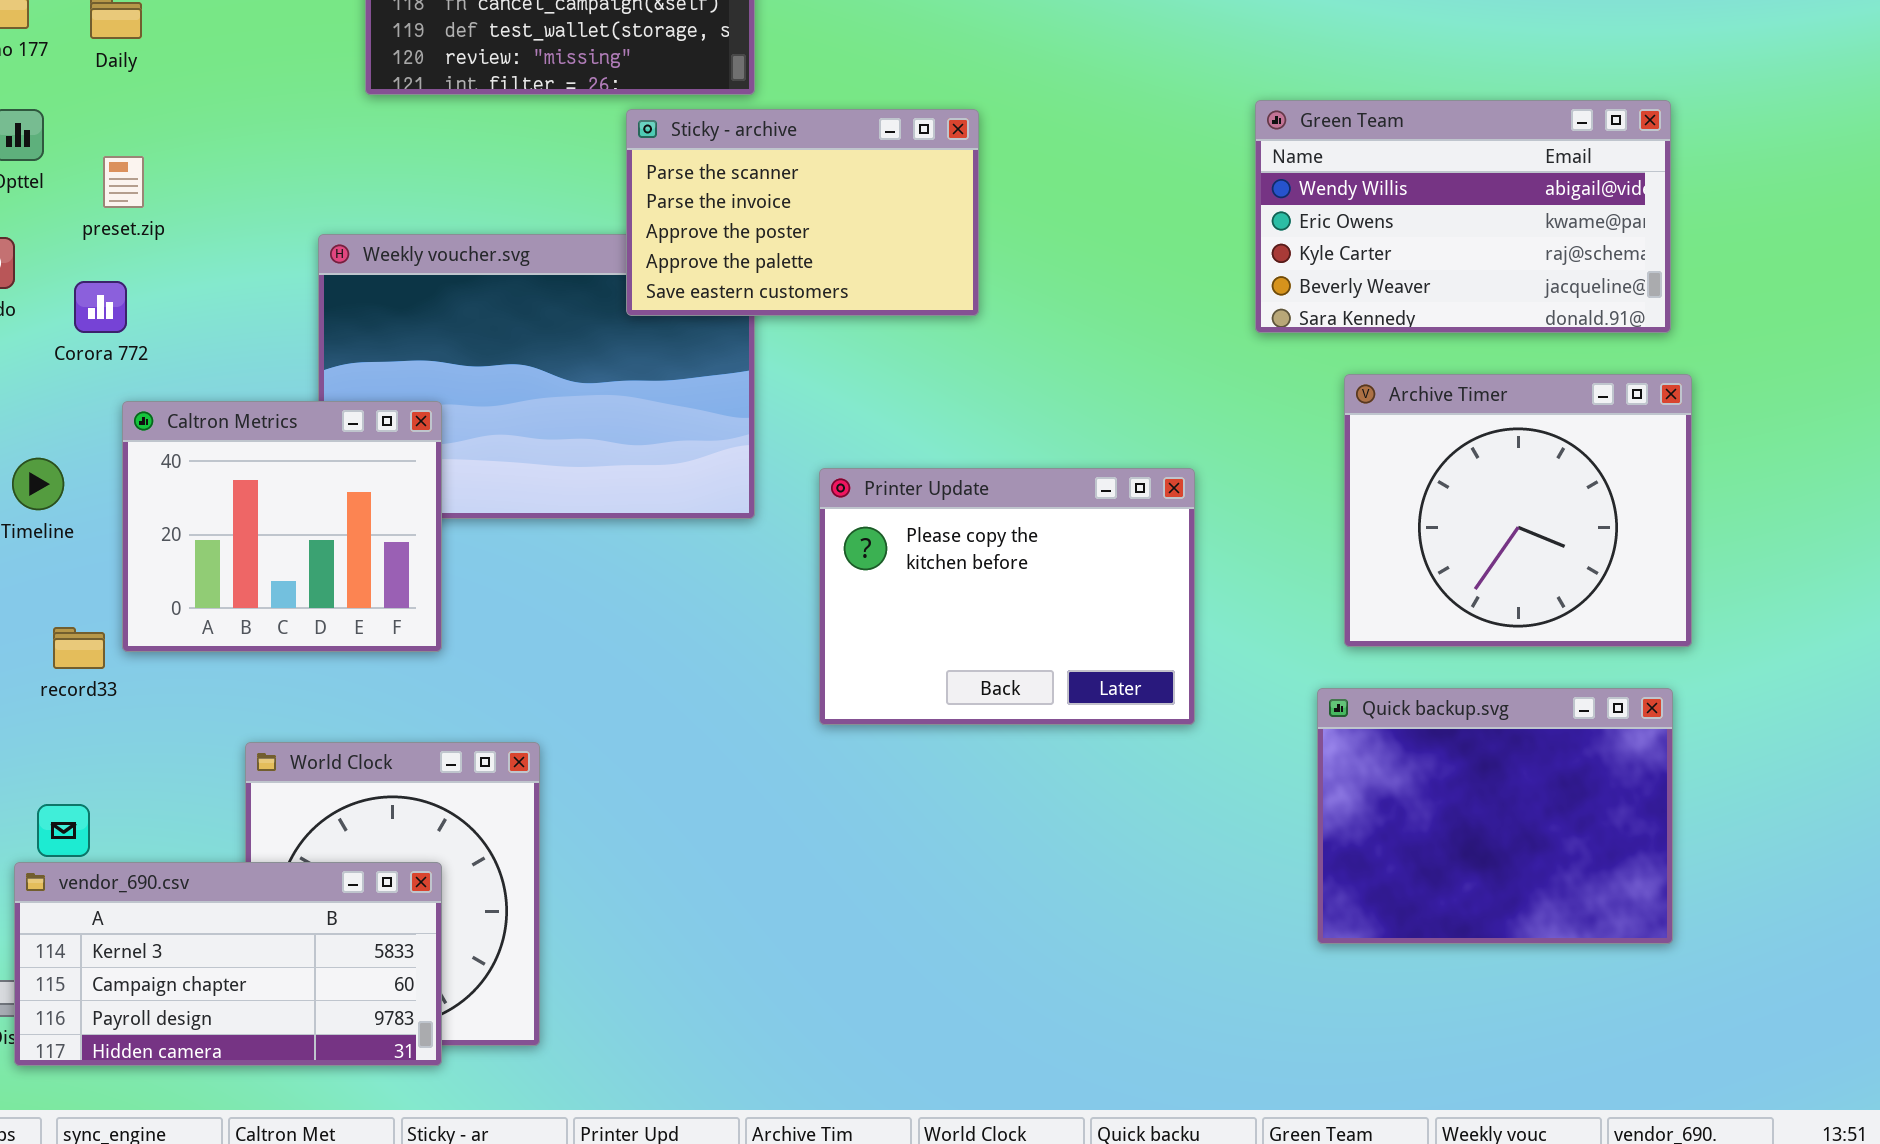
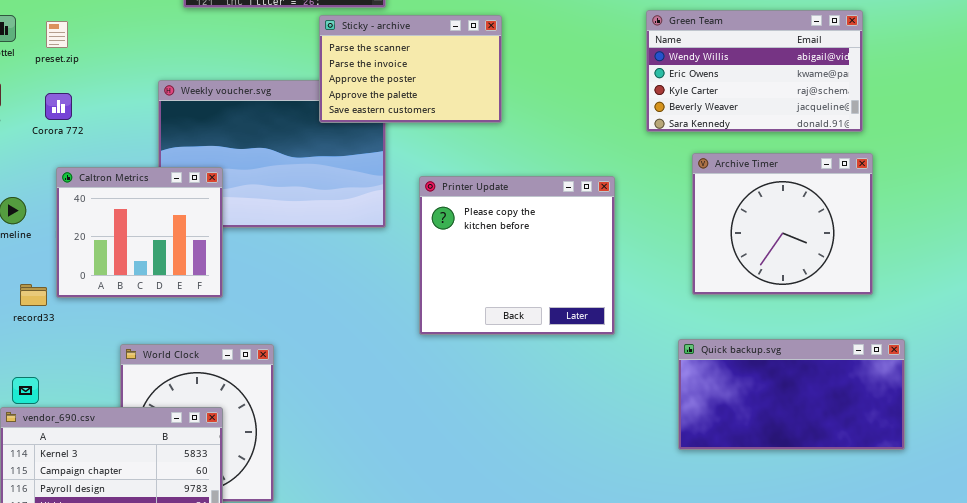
preset.zip: [103,156,144,208] -> [46,21,68,48], moved
Corora 772: [74,281,127,333] -> [45,93,72,120], moved
Printer Update: [819,468,1195,725] -> [419,176,615,335], resized
Quick backup.svg: [1317,688,1673,944] -> [678,339,905,450], resized

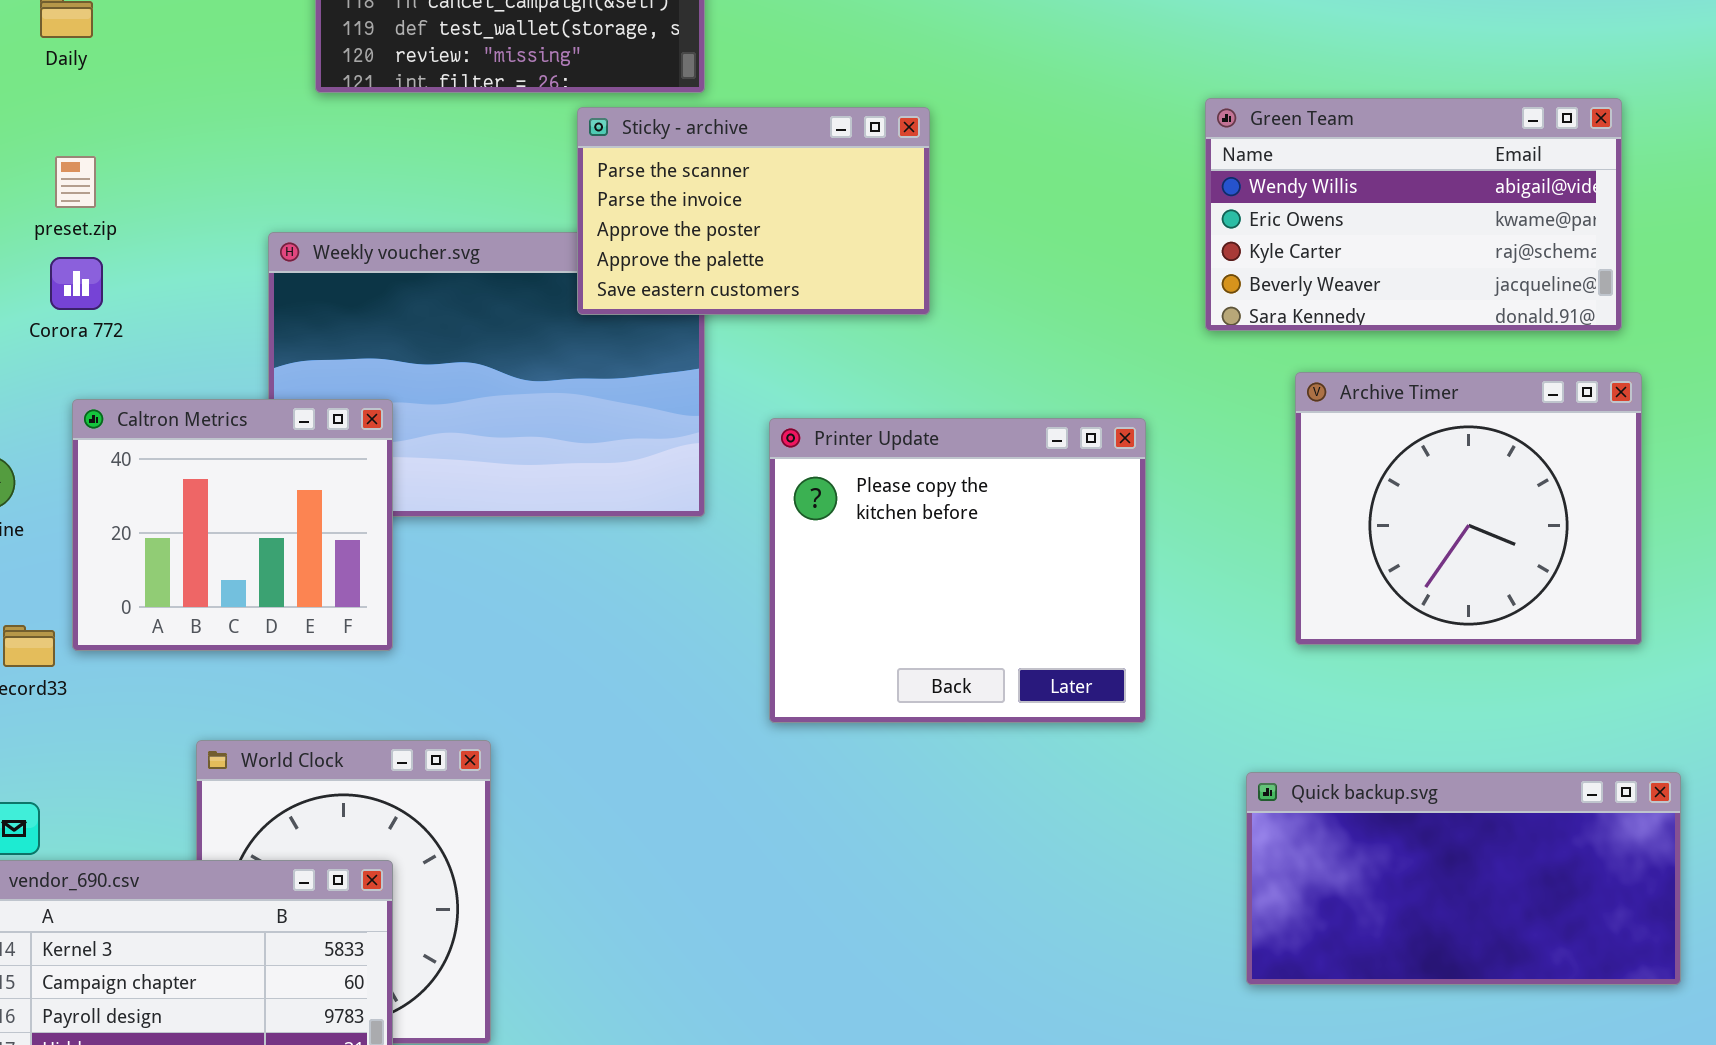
preset.zip: [46,21,68,48] -> [55,156,96,208], moved
Quick backup.svg: [678,339,905,450] -> [1246,772,1681,985], moved

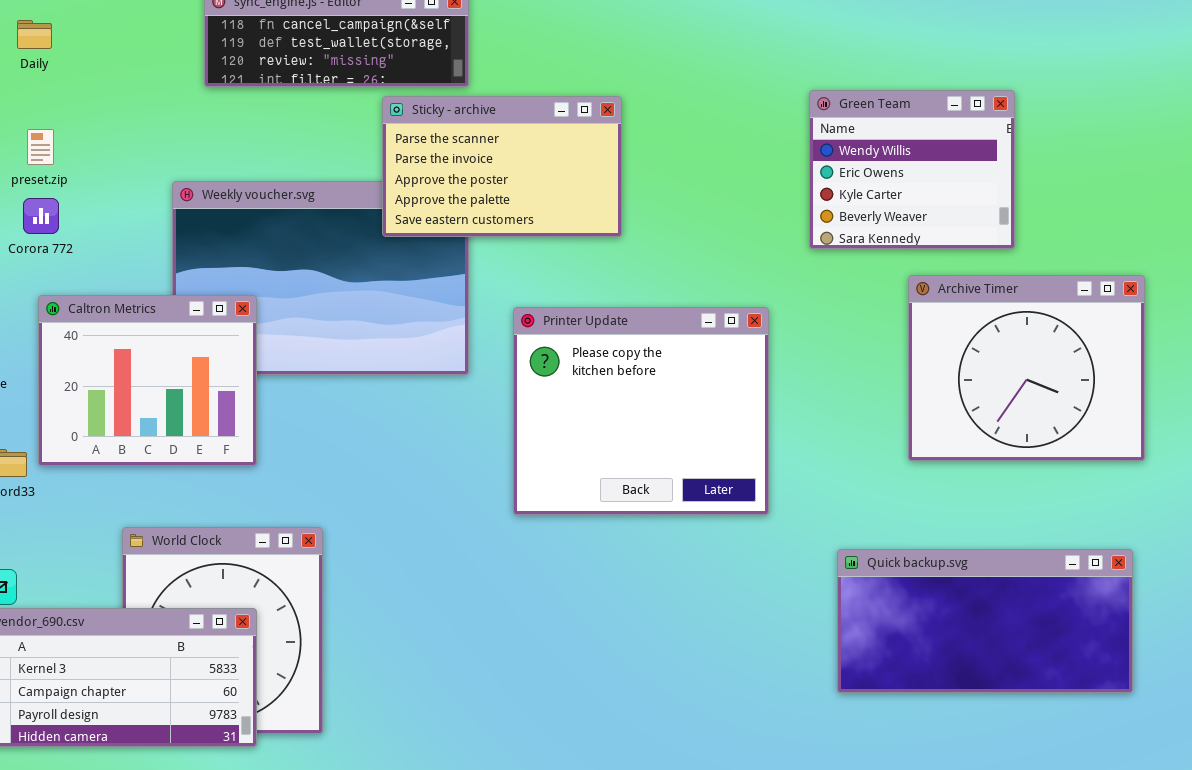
Green Team: [1205,98,1622,331] -> [809,90,1015,249], resized
Archive Timer: [1295,372,1642,645] -> [908,275,1145,461], moved

